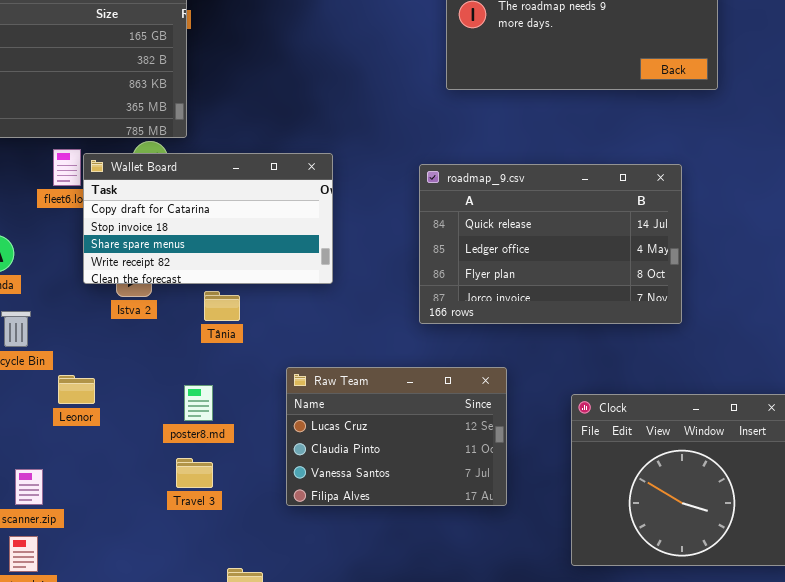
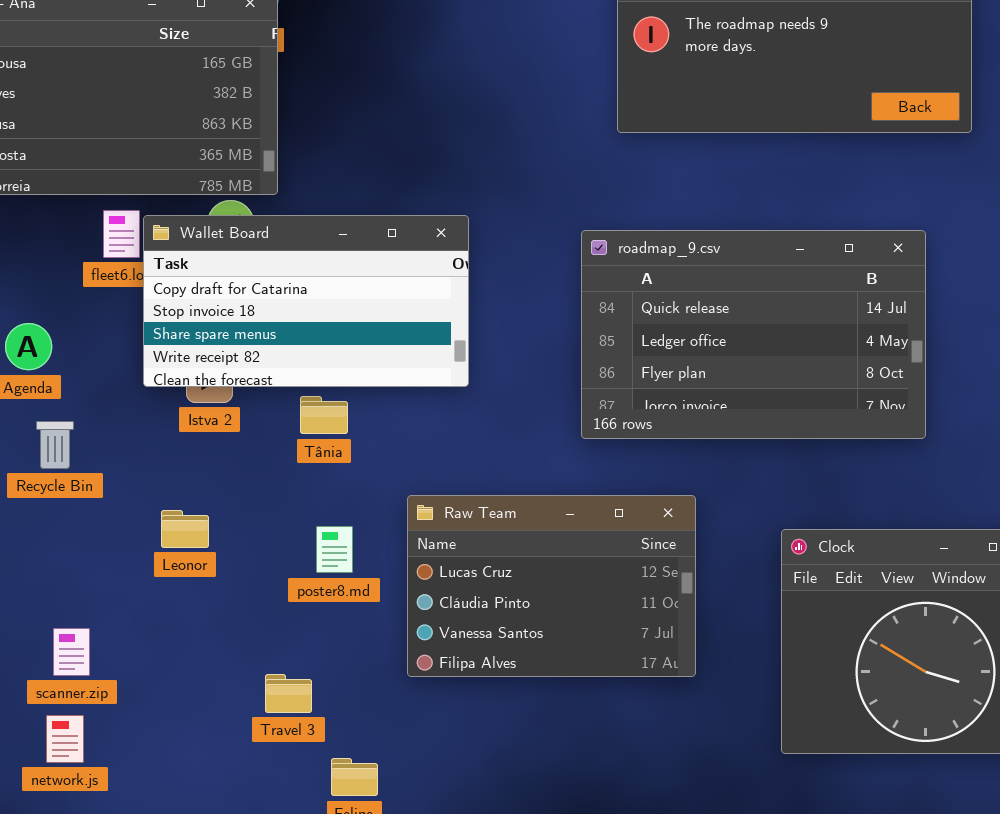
Leonor: [58,375,95,404] -> [161,510,209,548], moved
poster8.md: [184,385,213,421] -> [316,526,353,573], moved
Travel 3: [176,458,213,488] -> [265,674,312,713], moved

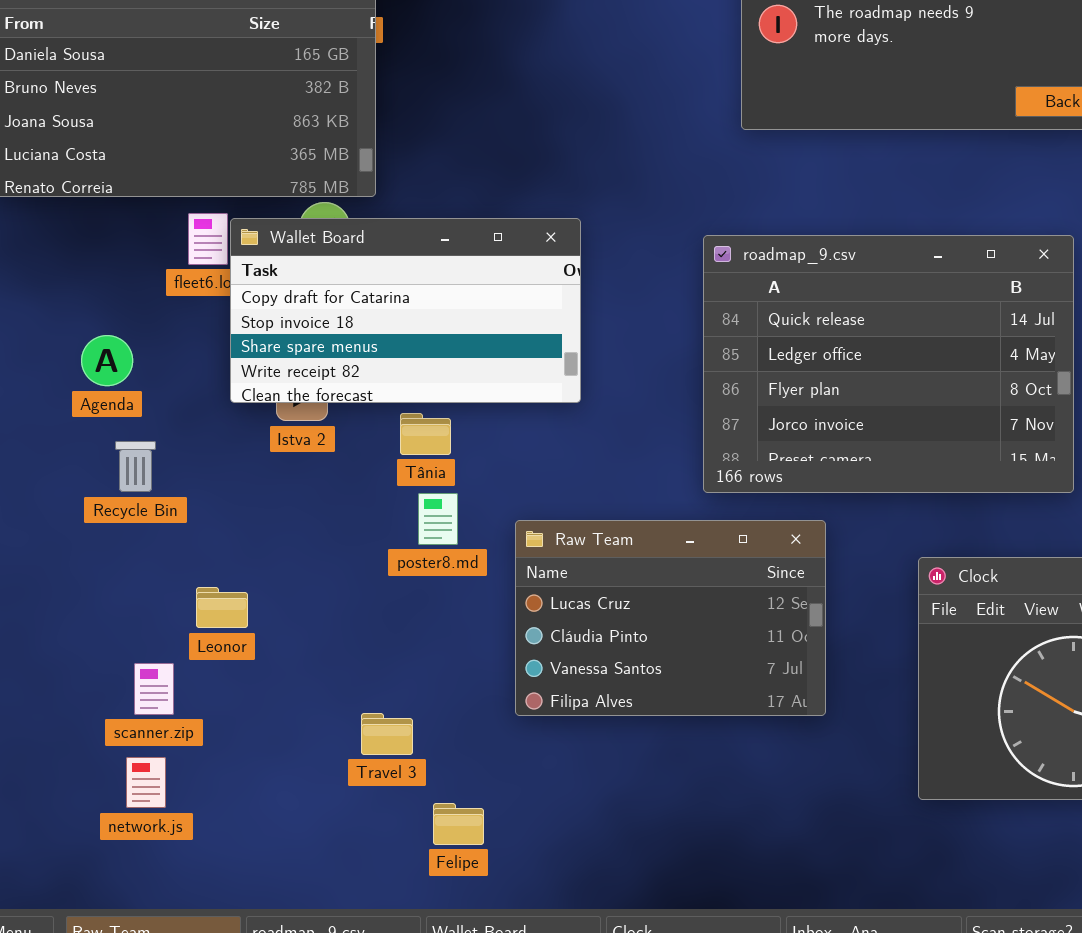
roadmap_9.csv: [581,230,926,439] -> [703,235,1074,493], resized
Leonor: [161,510,209,548] -> [196,587,248,628], moved
poster8.md: [316,526,353,573] -> [418,493,458,545], moved

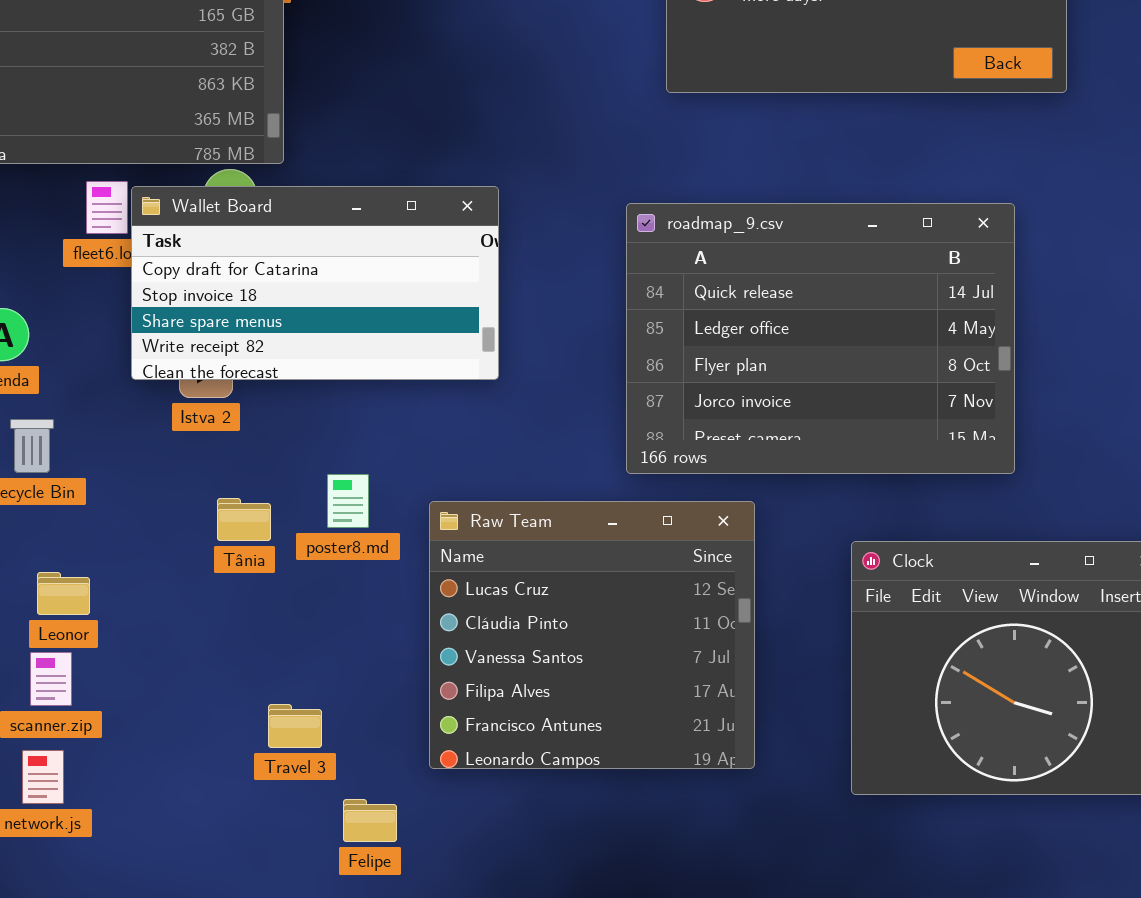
Tânia: [400,413,451,455] -> [217,498,271,541], moved
Raw Team: [515,520,826,716] -> [429,501,755,769], resized
Leonor: [196,587,248,628] -> [37,572,90,615], moved

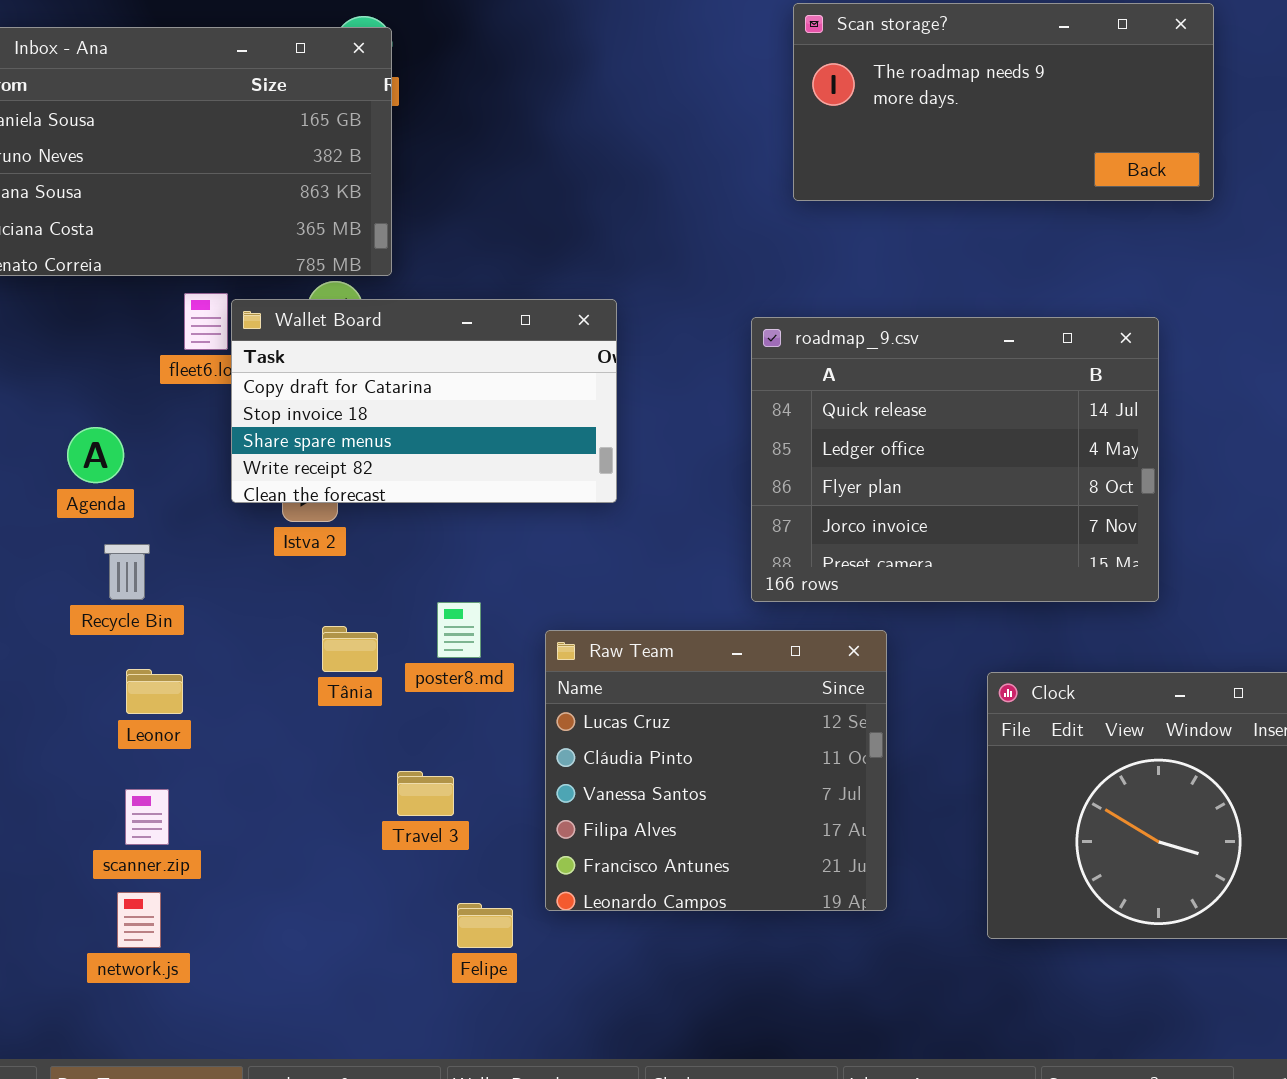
Leonor: [37,572,90,615] -> [126,669,183,714], moved
Travel 3: [268,704,322,748] -> [397,771,454,816], moved
Felipe: [343,799,397,842] -> [457,903,513,948], moved

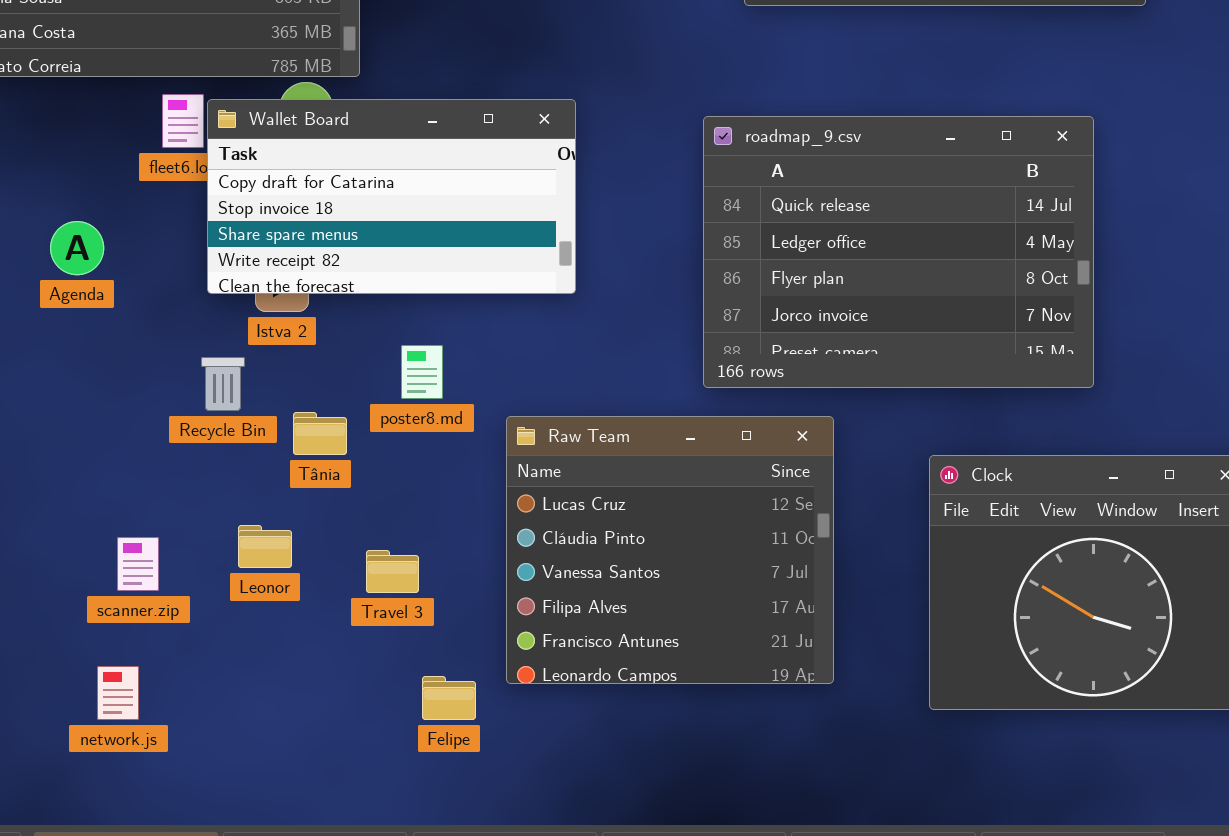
Recycle Bin: [104,544,150,600] -> [201,357,245,411], moved
poster8.md: [437,602,481,658] -> [401,345,443,399], moved
Leonor: [126,669,183,714] -> [238,525,292,568], moved
scanner.zip: [125,789,169,845] -> [117,537,159,591], moved

